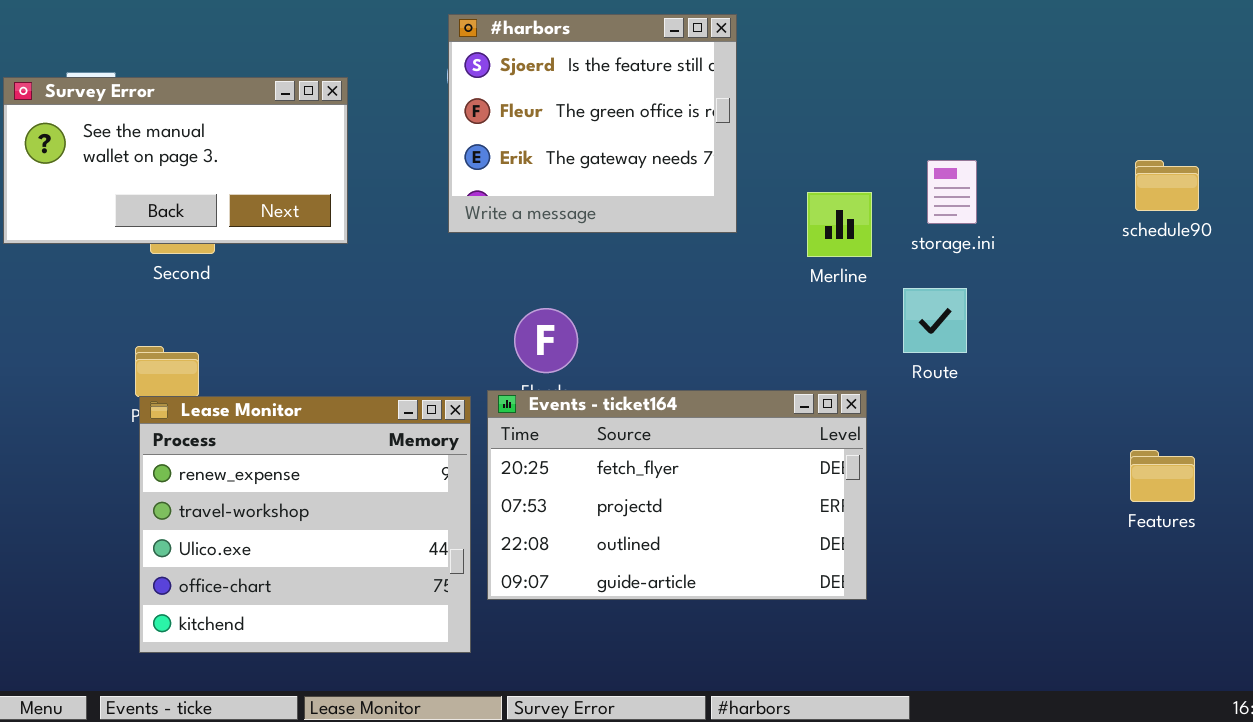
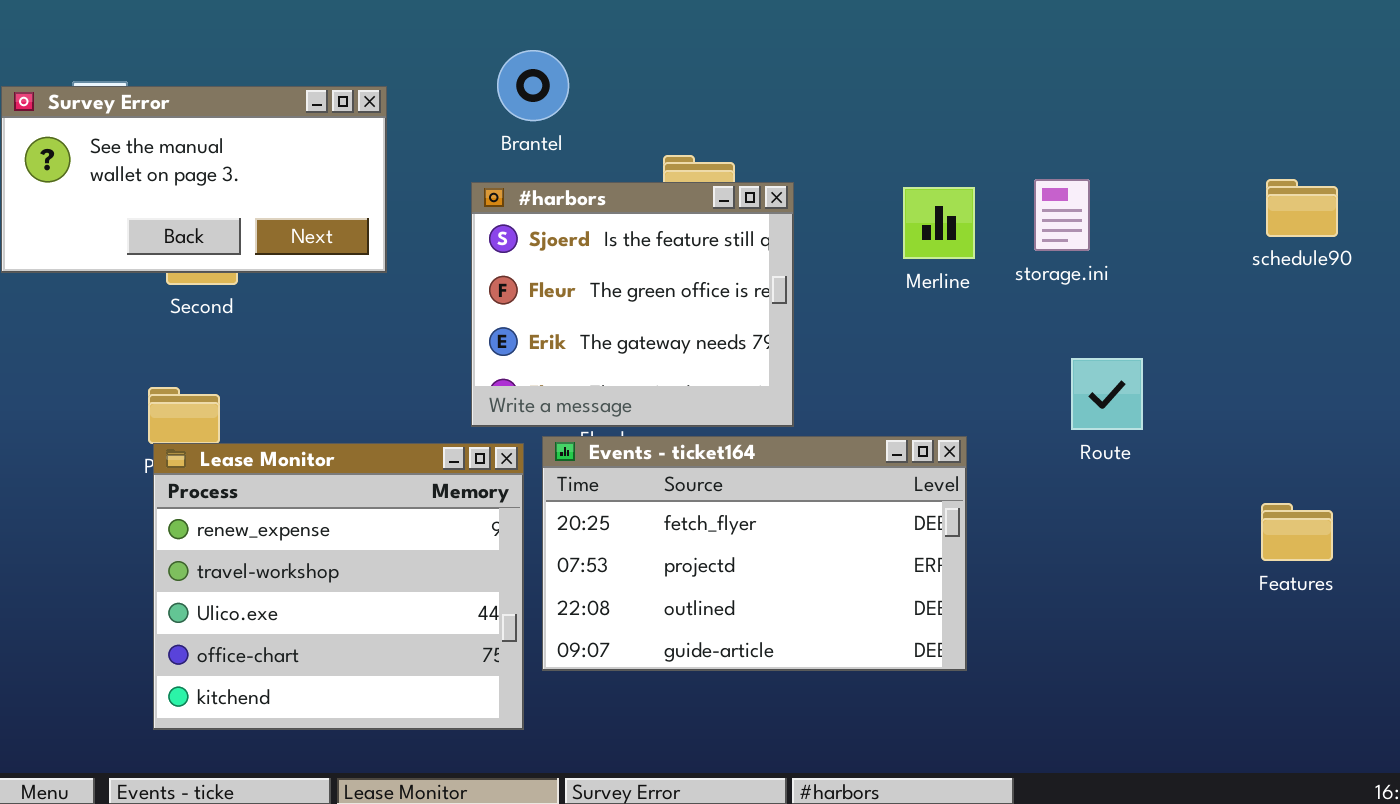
#harbors: [448,14,737,233] -> [471,182,794,427], moved
Merline: [807,192,872,257] -> [903,187,975,259], moved
Route: [903,288,967,353] -> [1071,358,1143,430], moved

